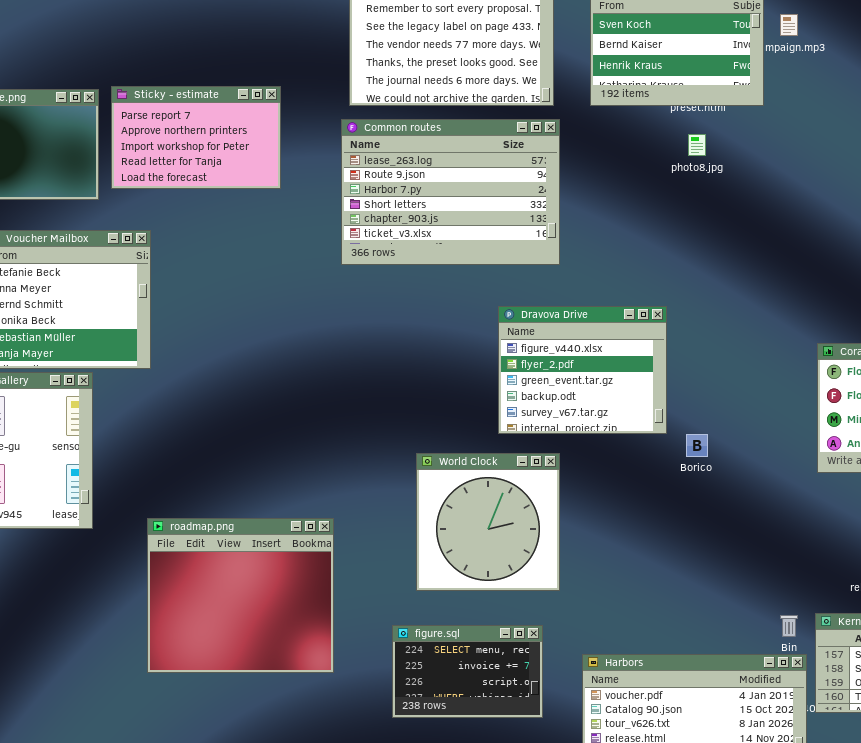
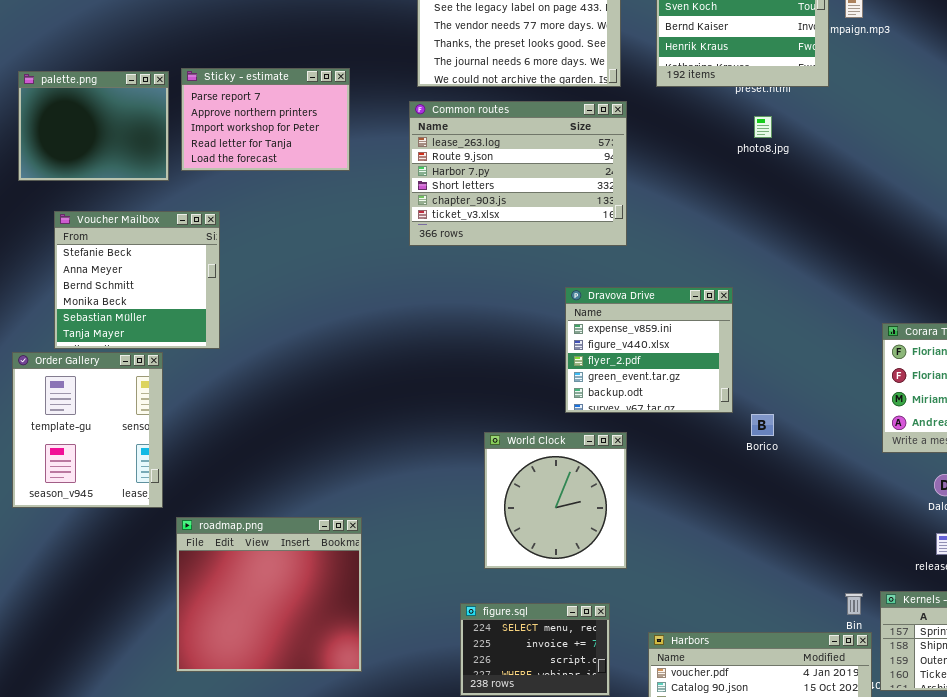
Dravova Drive: [498,306,667,434] -> [565,287,733,413], scrolled up 1 row
roadmap.png: [147,518,334,673] -> [176,517,362,672], moved

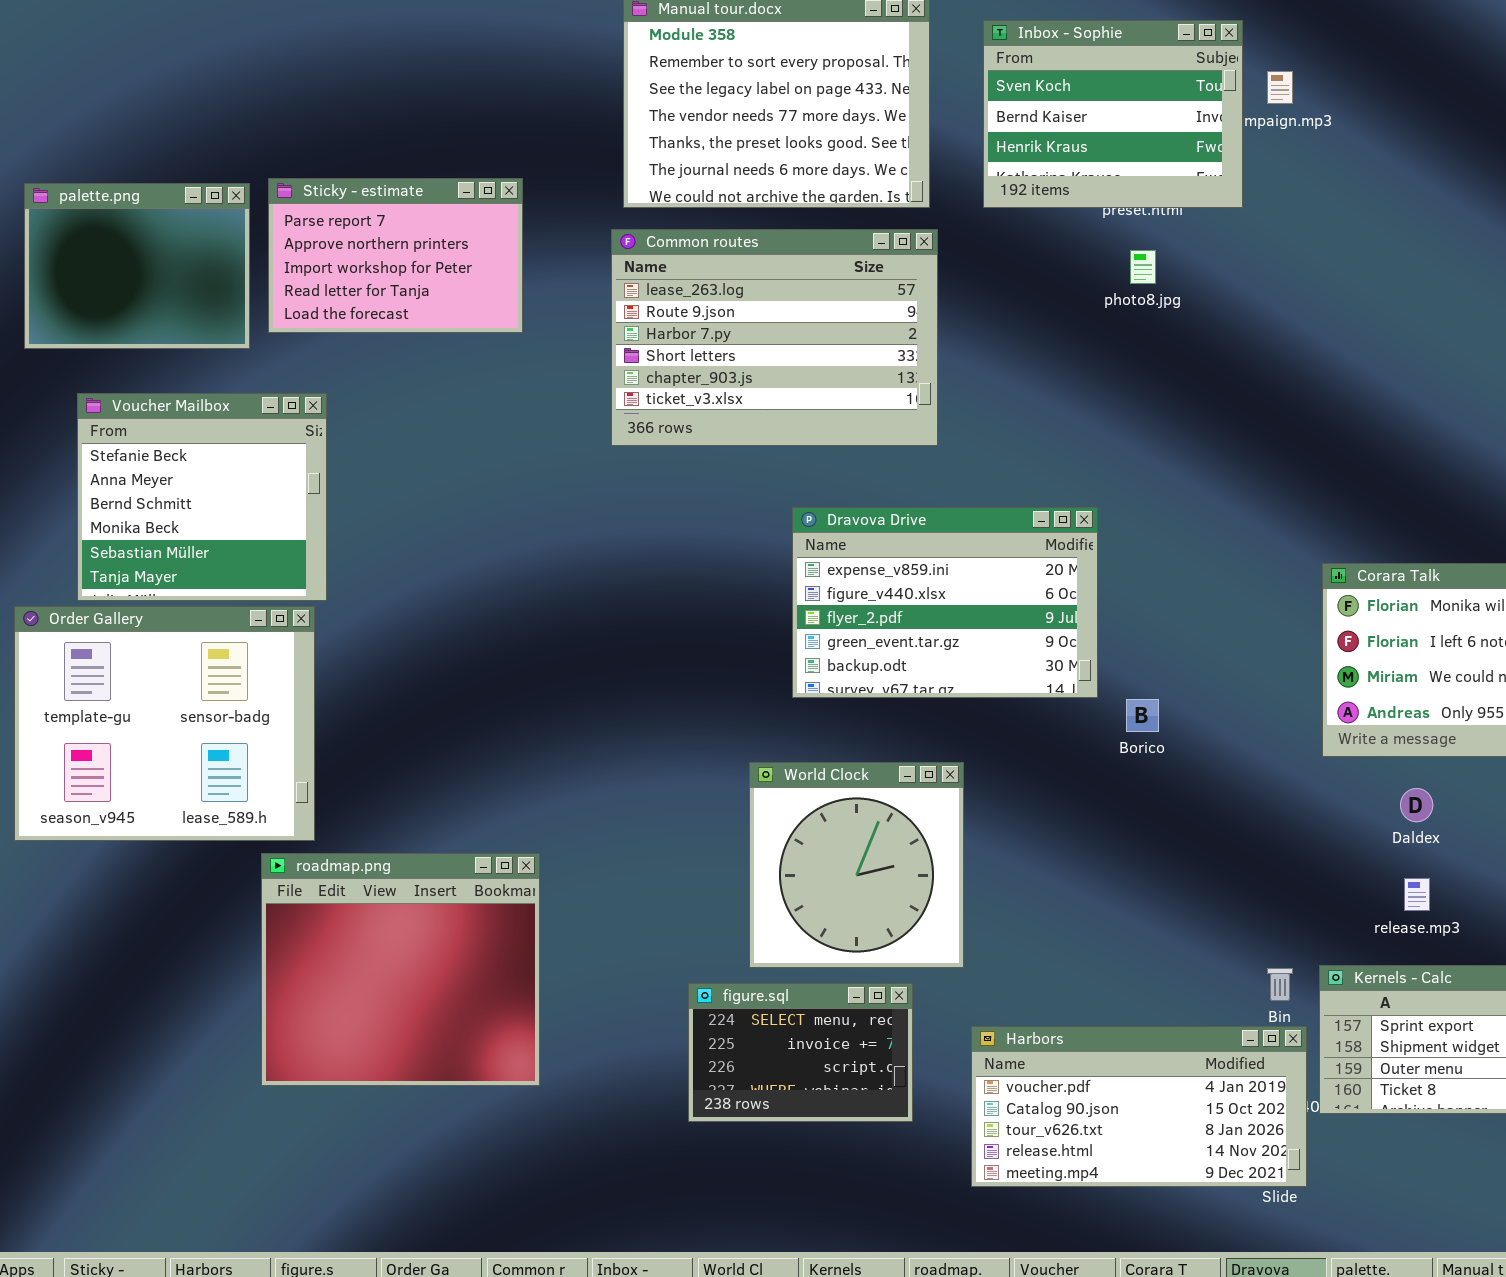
Dravova Drive: [565,287,733,413] -> [792,507,1098,698], resized
Order Gallery: [12,352,163,508] -> [14,606,315,841], resized
World Clock: [484,432,627,569] -> [749,762,964,968], moved

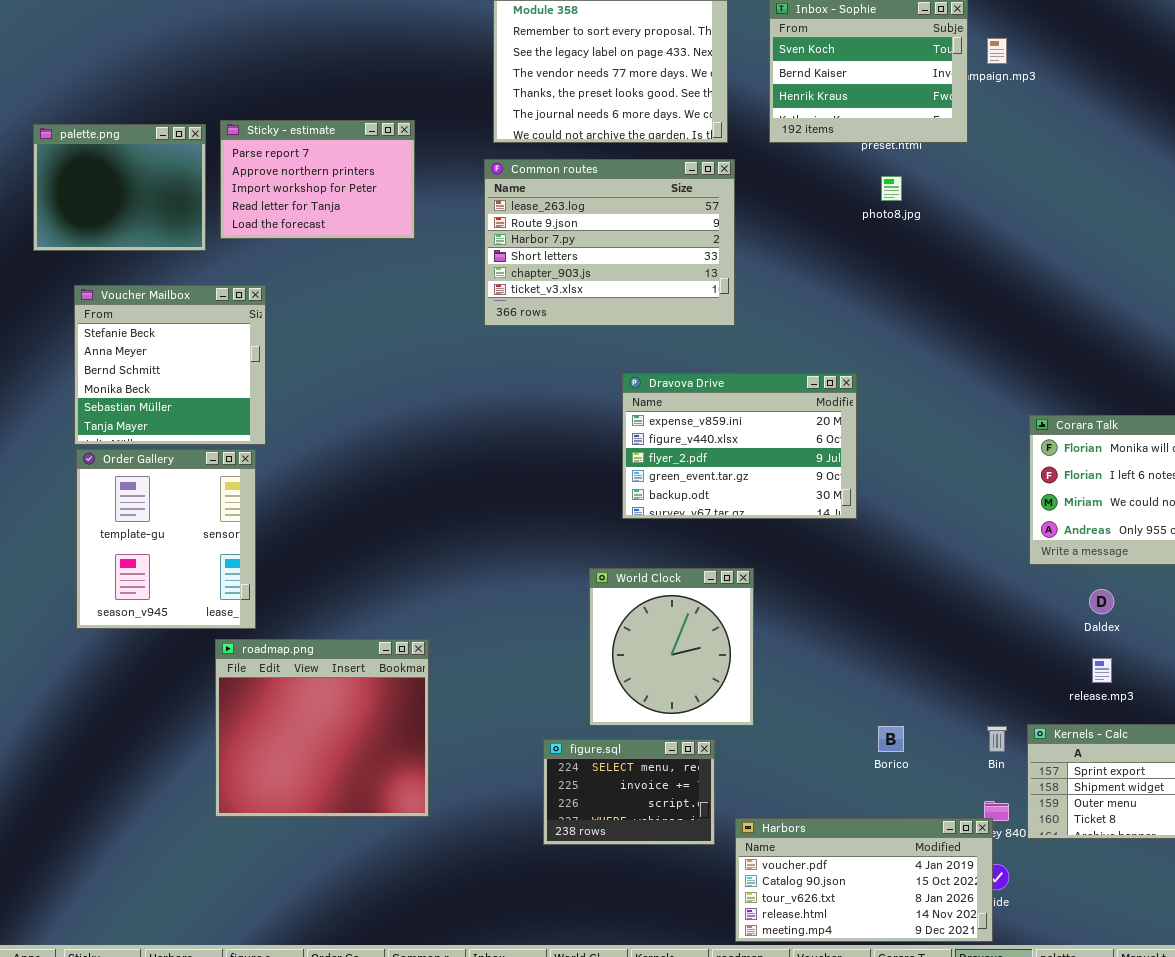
Order Gallery: [14,606,315,841] -> [76,449,256,629], resized
Borico: [1126,699,1159,732] -> [878,726,904,752], moved
Harbors: [971,1026,1307,1187] -> [735,818,993,942], moved

